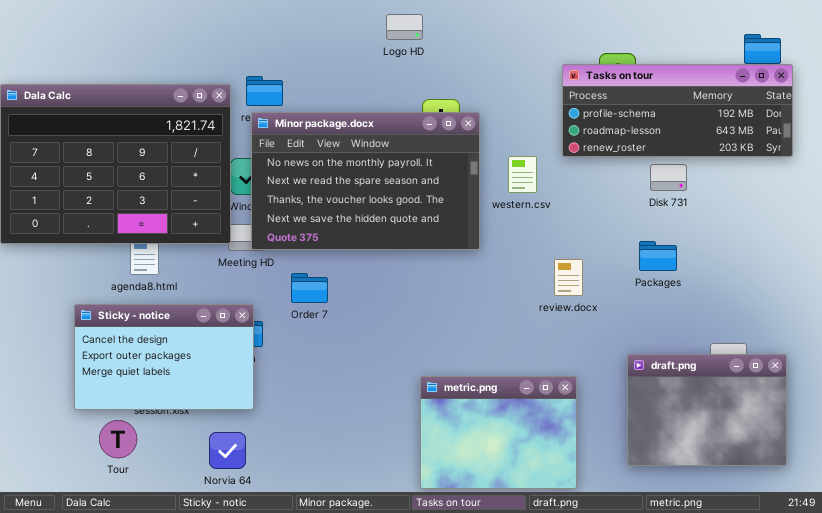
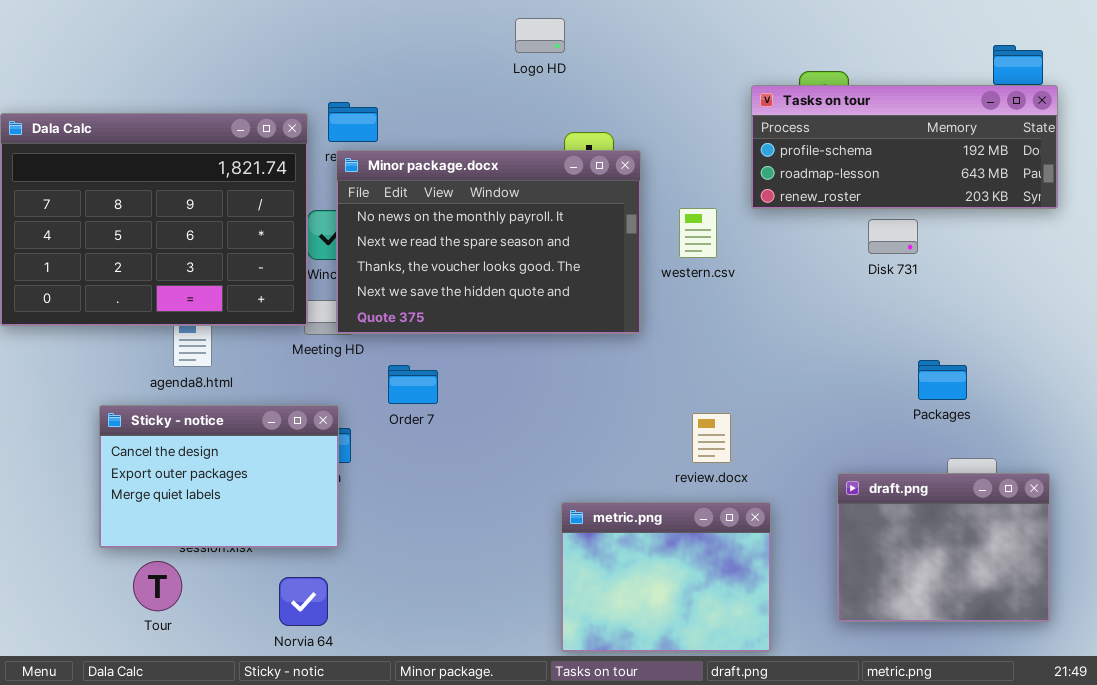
Packages: [639,241,677,271] -> [918,360,967,400], moved
review.docx: [554,259,583,296] -> [692,413,731,463], moved

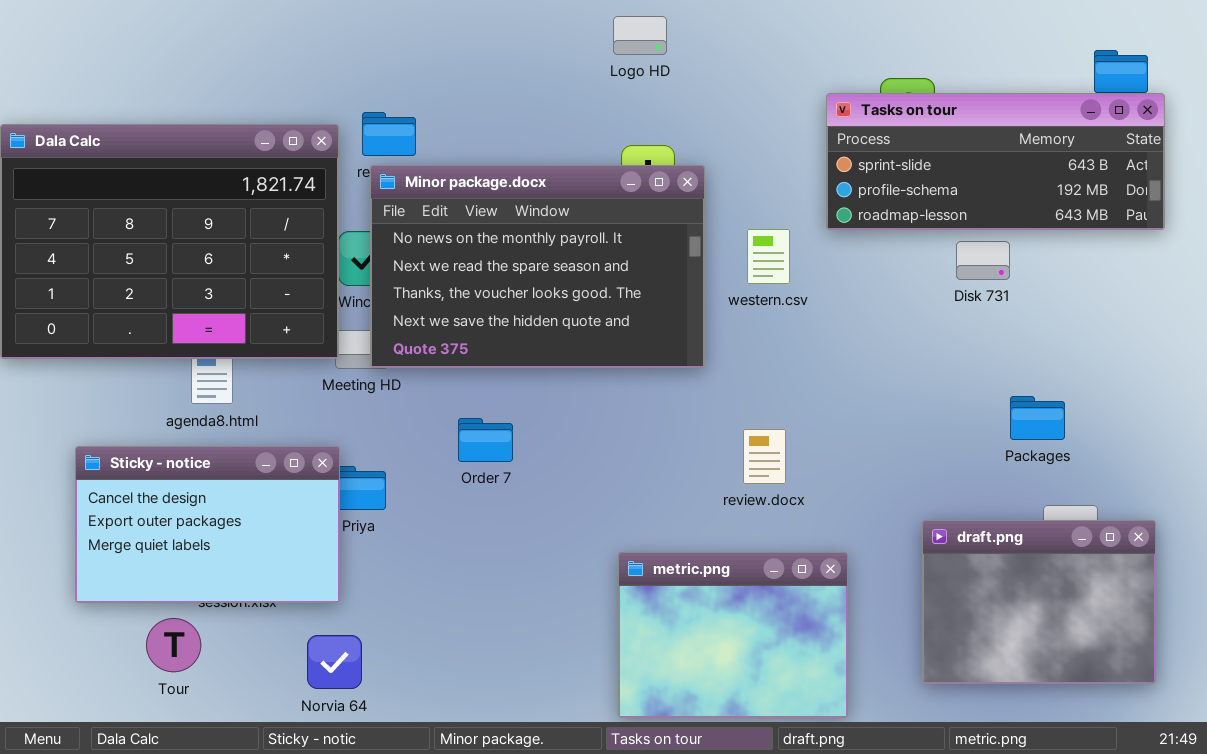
Logo HD: [515,18,565,53] -> [613,16,667,55], moved
Tasks on tour: [751,85,1058,209] -> [826,93,1165,230], scrolled up 1 row
Order 7: [388,365,438,404] -> [458,418,513,462], moved
Sticky - notice: [99,405,339,548] -> [75,446,340,603], moved
review.docx: [692,413,731,463] -> [743,429,786,484], moved

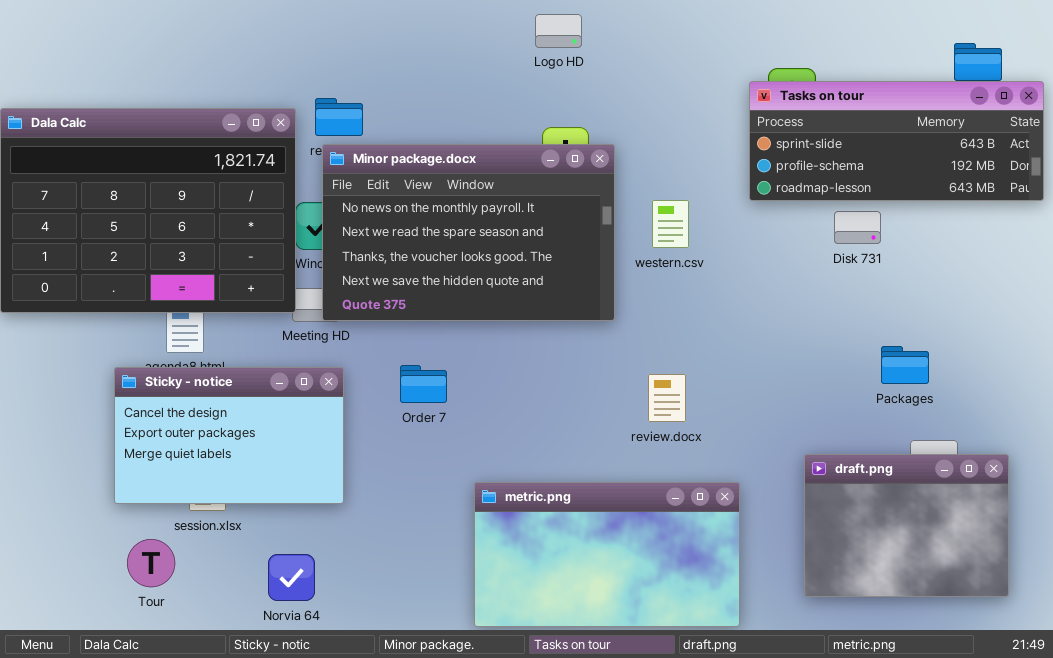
Tasks on tour: [826,93,1165,230] -> [749,81,1044,201], moved
Sticky - notice: [75,446,340,603] -> [114,367,344,504], moved
metric.png: [618,552,848,718] -> [474,482,740,627], resized

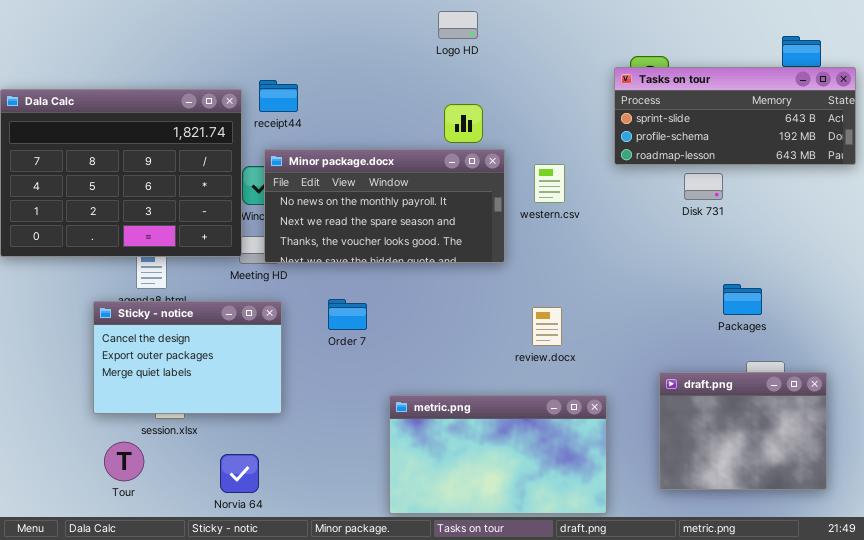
Minor package.docx: [322,144,615,321] -> [264,149,505,263], resized

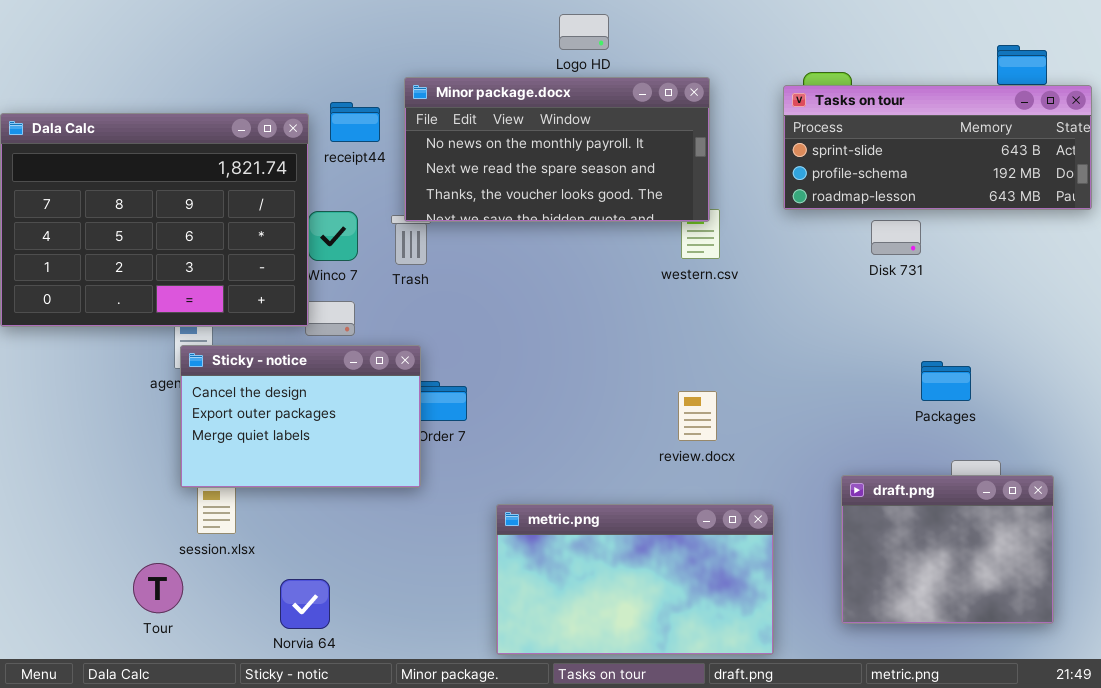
Minor package.docx: [264,149,505,263] -> [404,77,710,222], moved
Sticky - notice: [93,301,282,414] -> [180,345,421,488], moved

